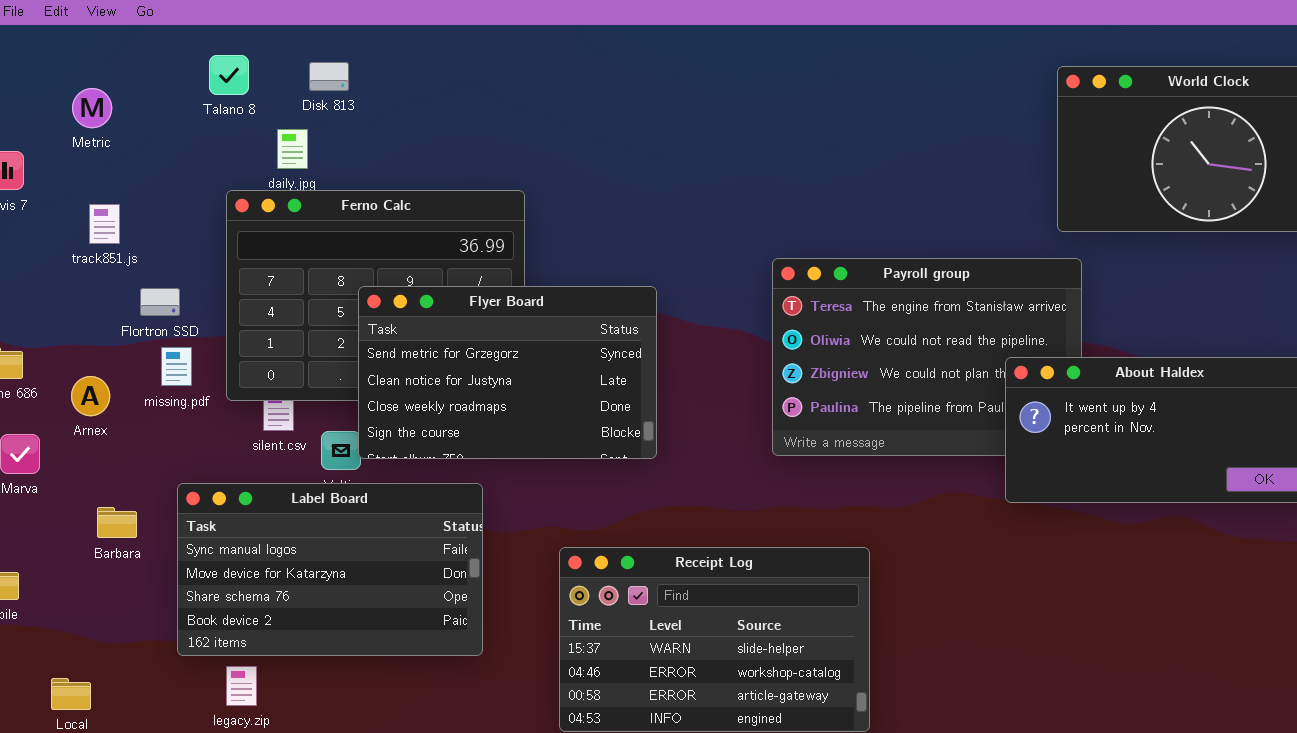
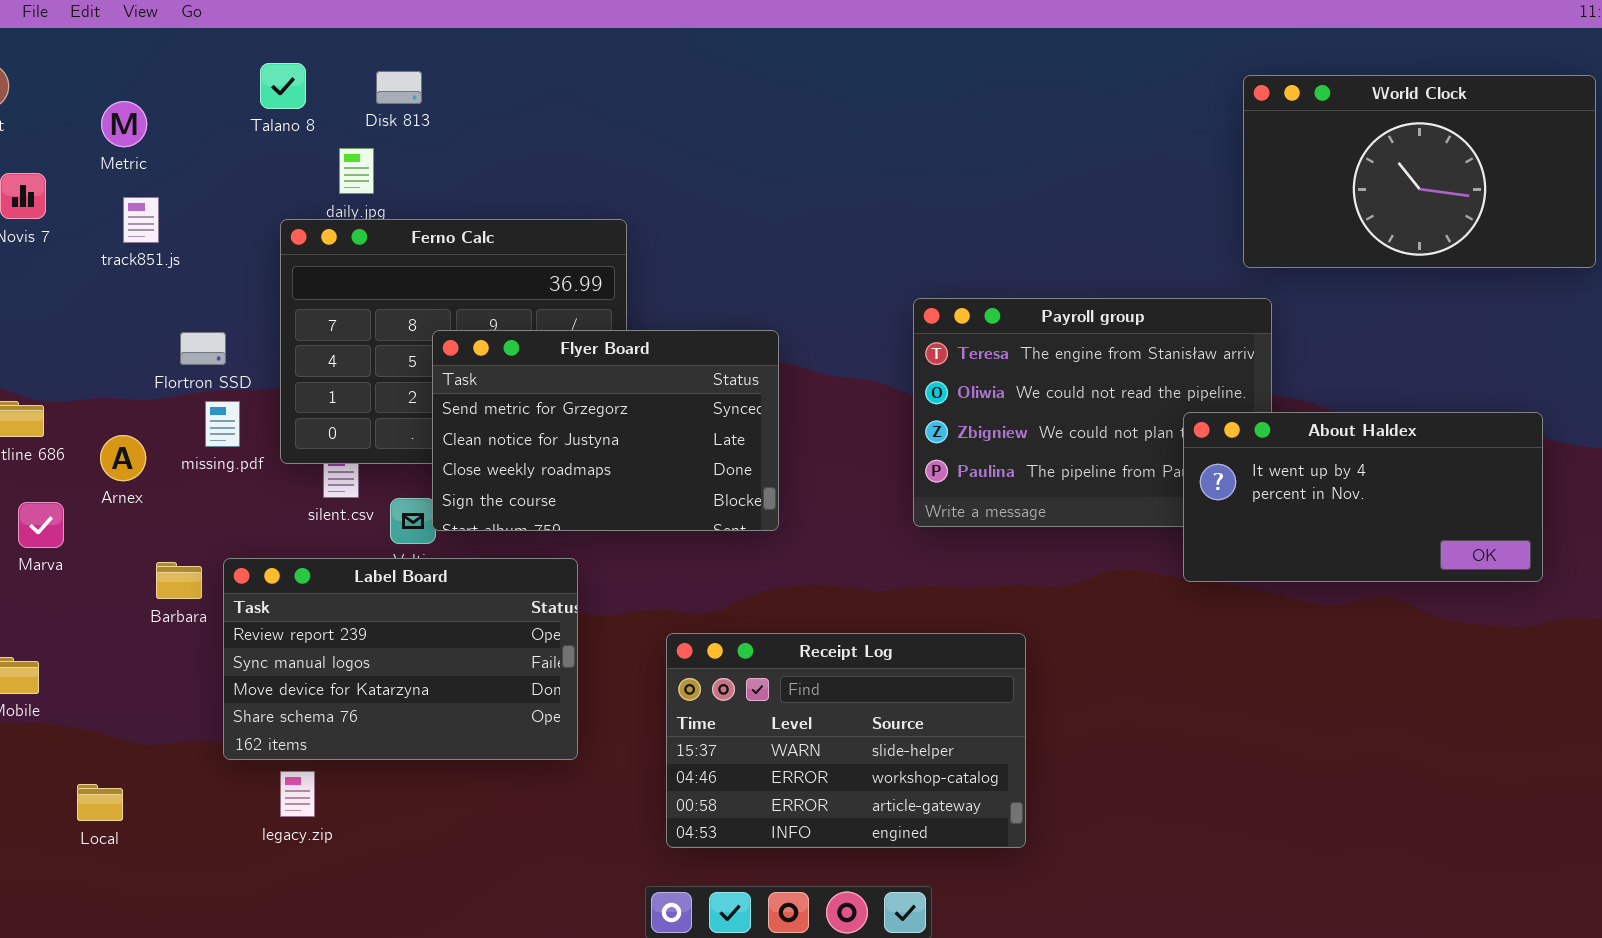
track851.js: [89,204,120,244] -> [123,197,159,243], moved
Label Board: [177,483,483,656] -> [223,558,578,760], scrolled up 1 row
Barbara: [97,507,137,538] -> [156,562,202,599], moved

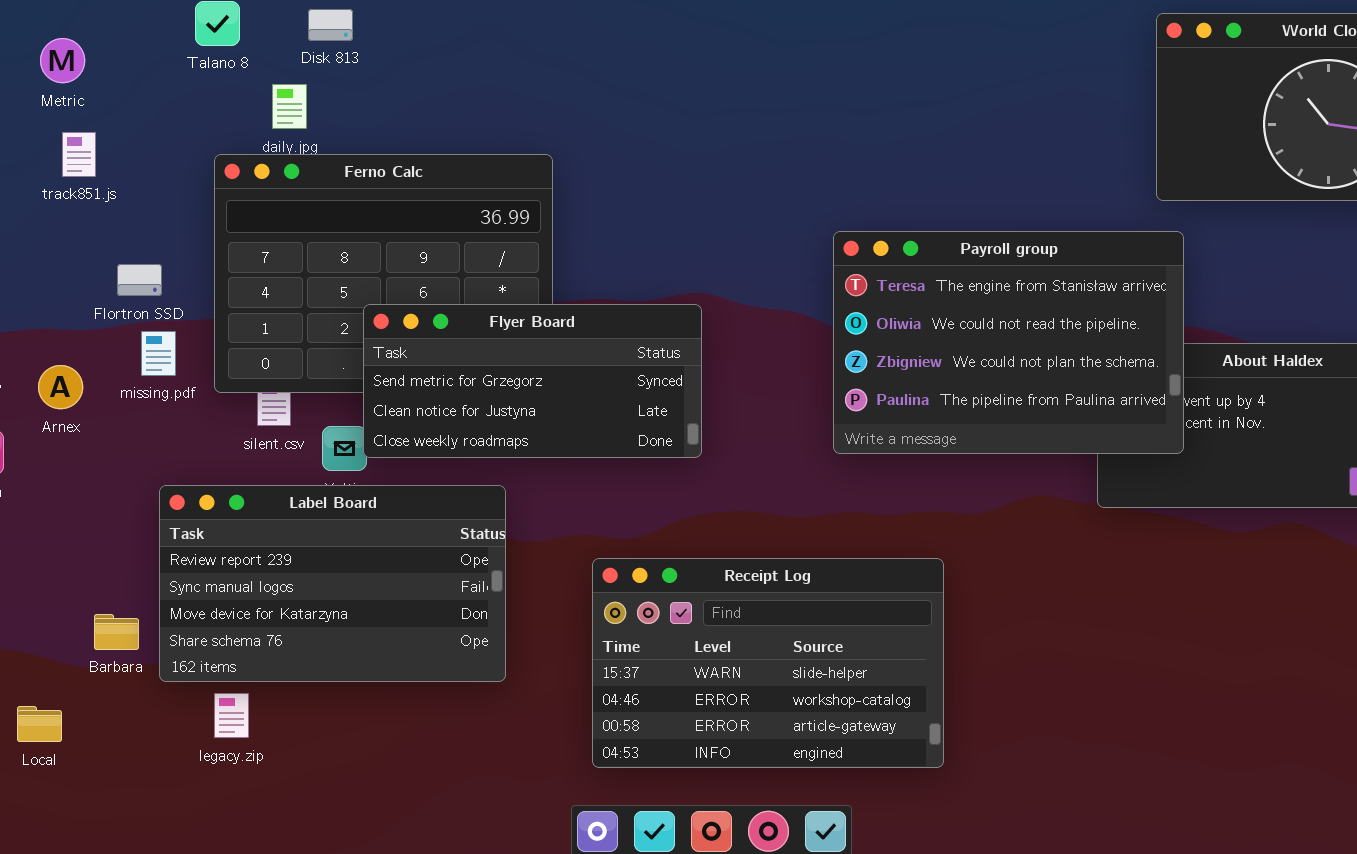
Payroll group: [913,298,1272,527] -> [833,231,1184,454], raised
Flyer Board: [432,330,779,531] -> [363,304,702,458], resized
Barbara: [156,562,202,599] -> [94,614,139,650], moved

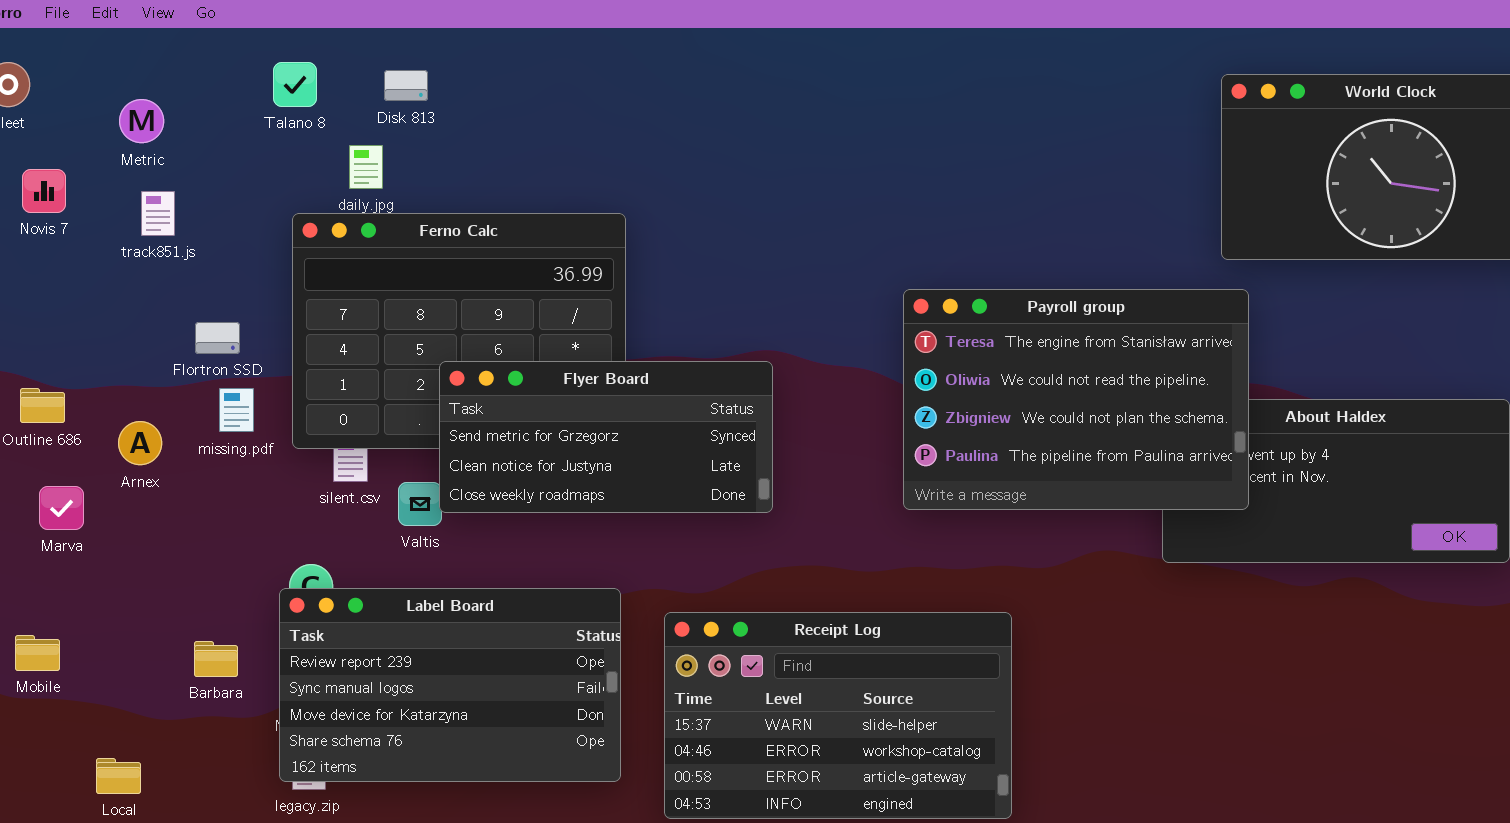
Label Board: [159,485,506,682] -> [279,588,621,782], moved
Barbara: [94,614,139,650] -> [194,641,238,677], moved

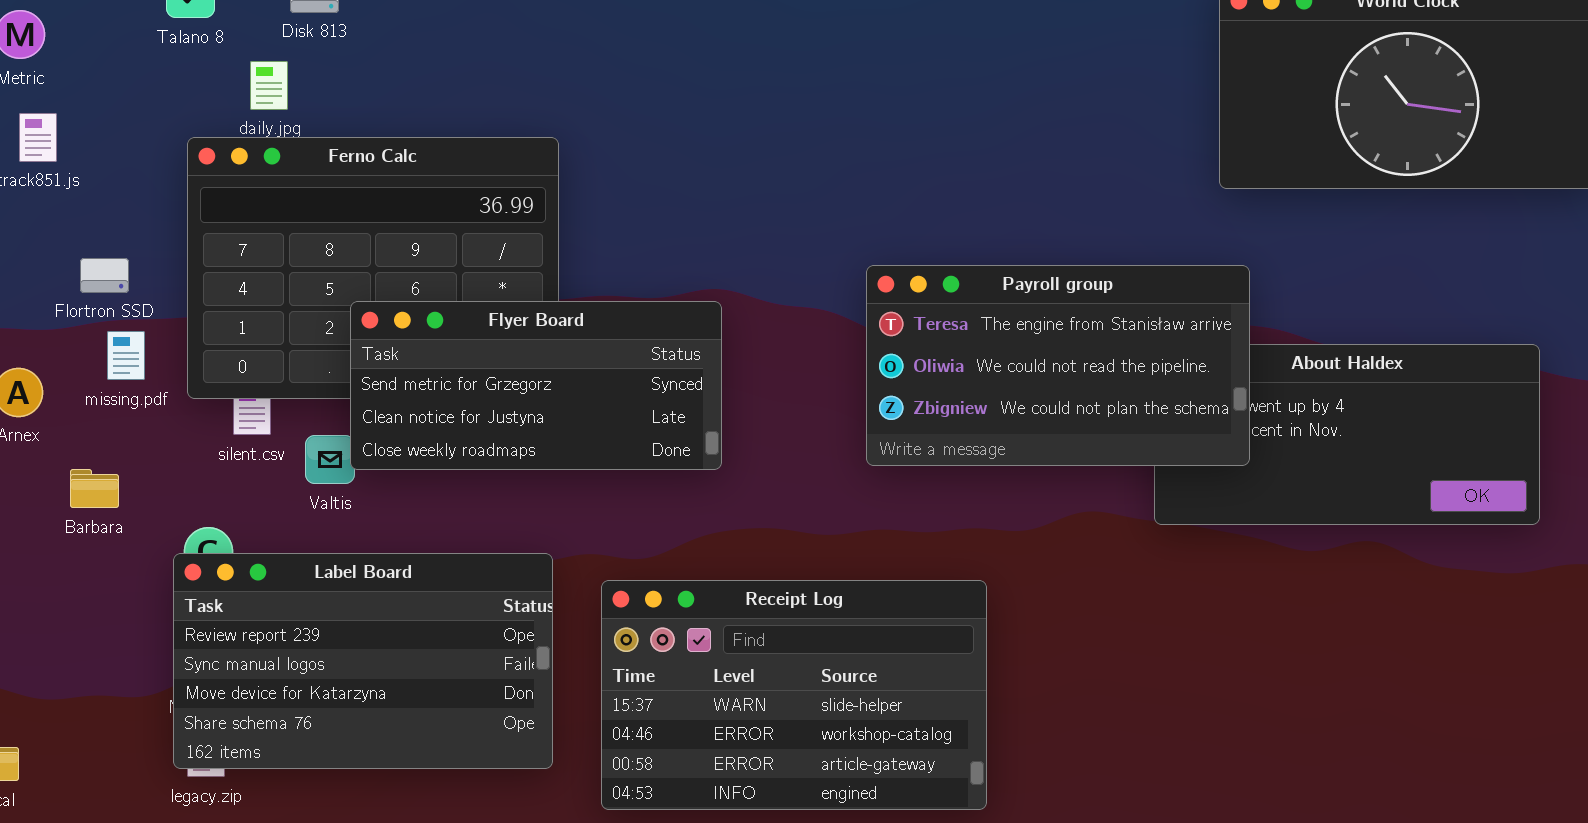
Payroll group: [903,289,1249,510] -> [866,265,1250,466], resized
Barbara: [194,641,238,677] -> [70,469,119,508], moved

